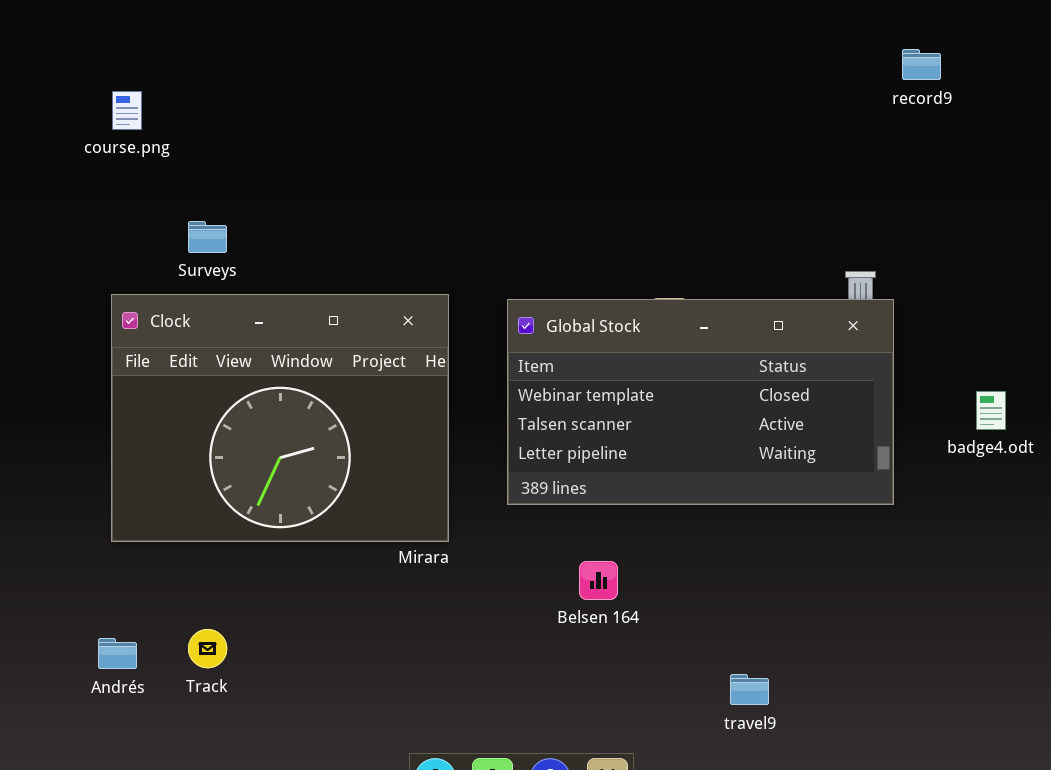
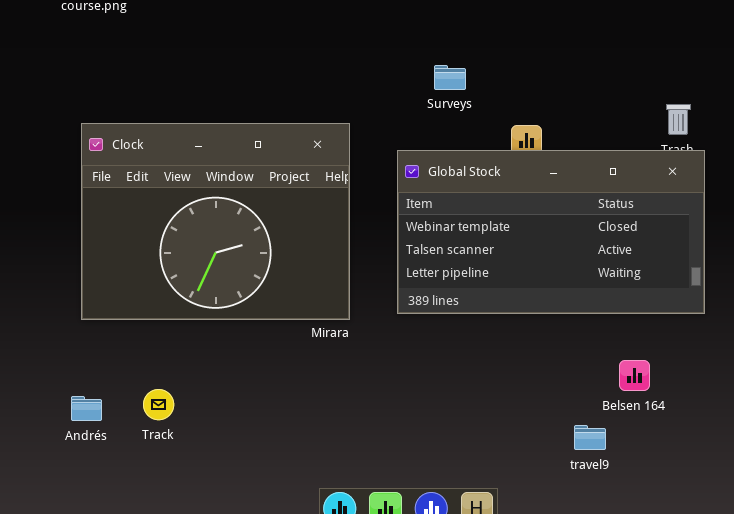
Surveys: [188,221,227,253] -> [434,65,466,90], moved
Global Stock: [507,299,894,505] -> [397,150,705,314], moved
Belsen 164: [579,561,618,600] -> [619,360,650,391], moved

